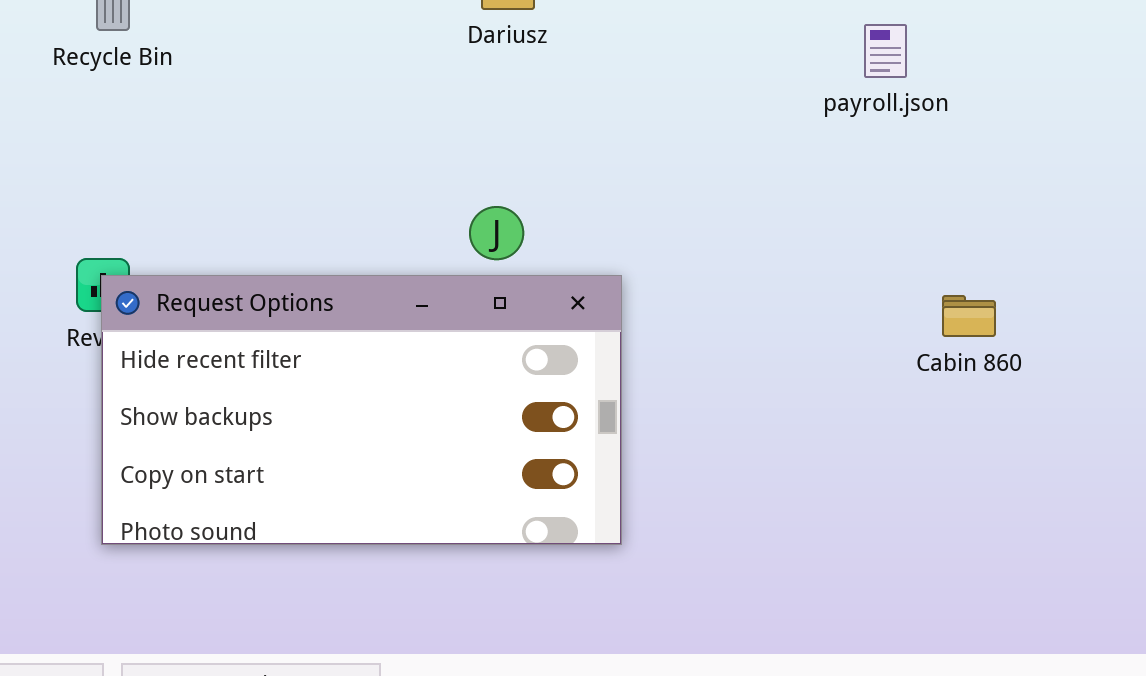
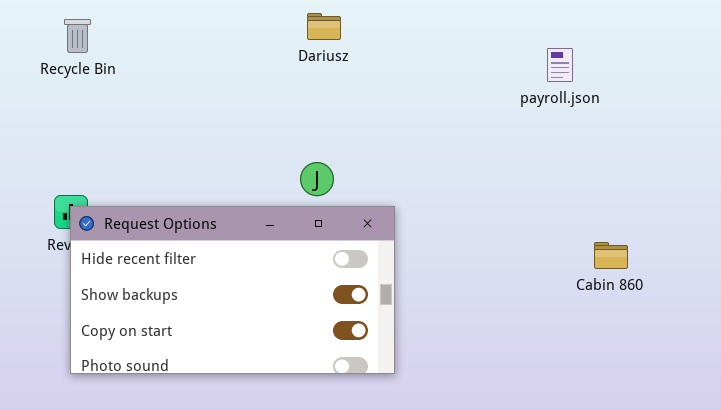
Cabin 860: [942,295,996,337] -> [594,242,628,269], moved

